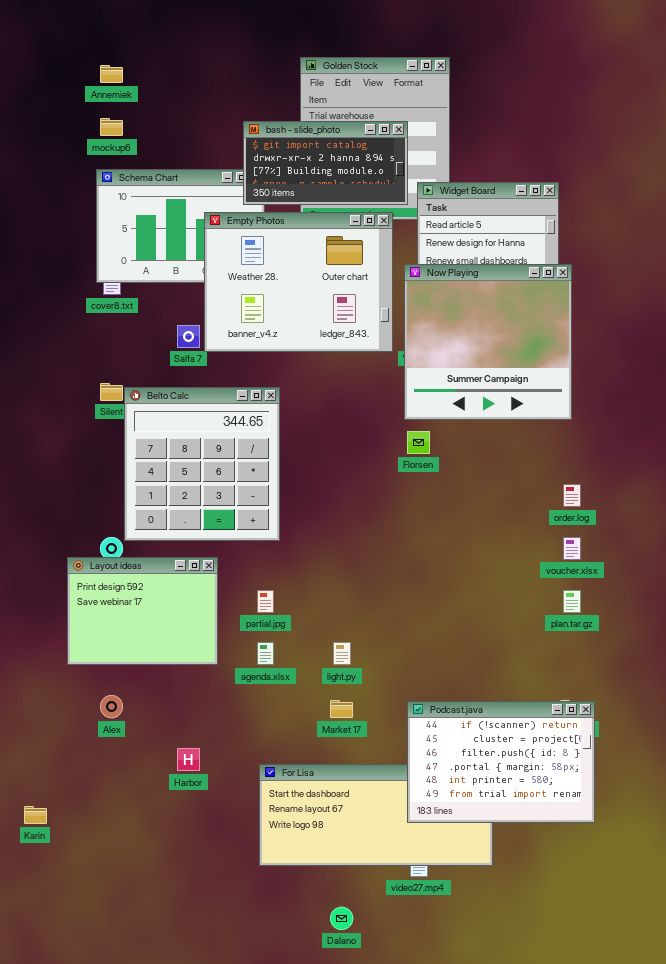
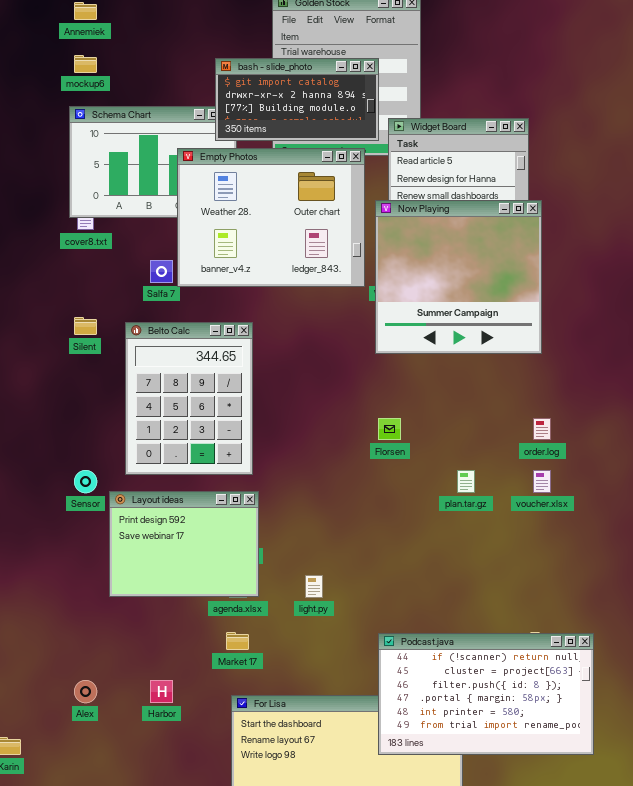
Belto Calc: [124,387,280,541] -> [125,322,253,475], resized
Florsen: [407,431,430,454] -> [378,418,401,440], moved
Layout ideas: [67,557,218,665] -> [109,491,259,597], moved
plan.tar.gz: [563,590,581,613] -> [457,470,475,493], moved
Alex: [100,695,123,718] -> [74,680,97,703], moved
Market 17: [330,700,353,718] -> [226,632,249,650], moved
Podcast.java: [407,701,595,823] -> [378,633,594,755], resized

